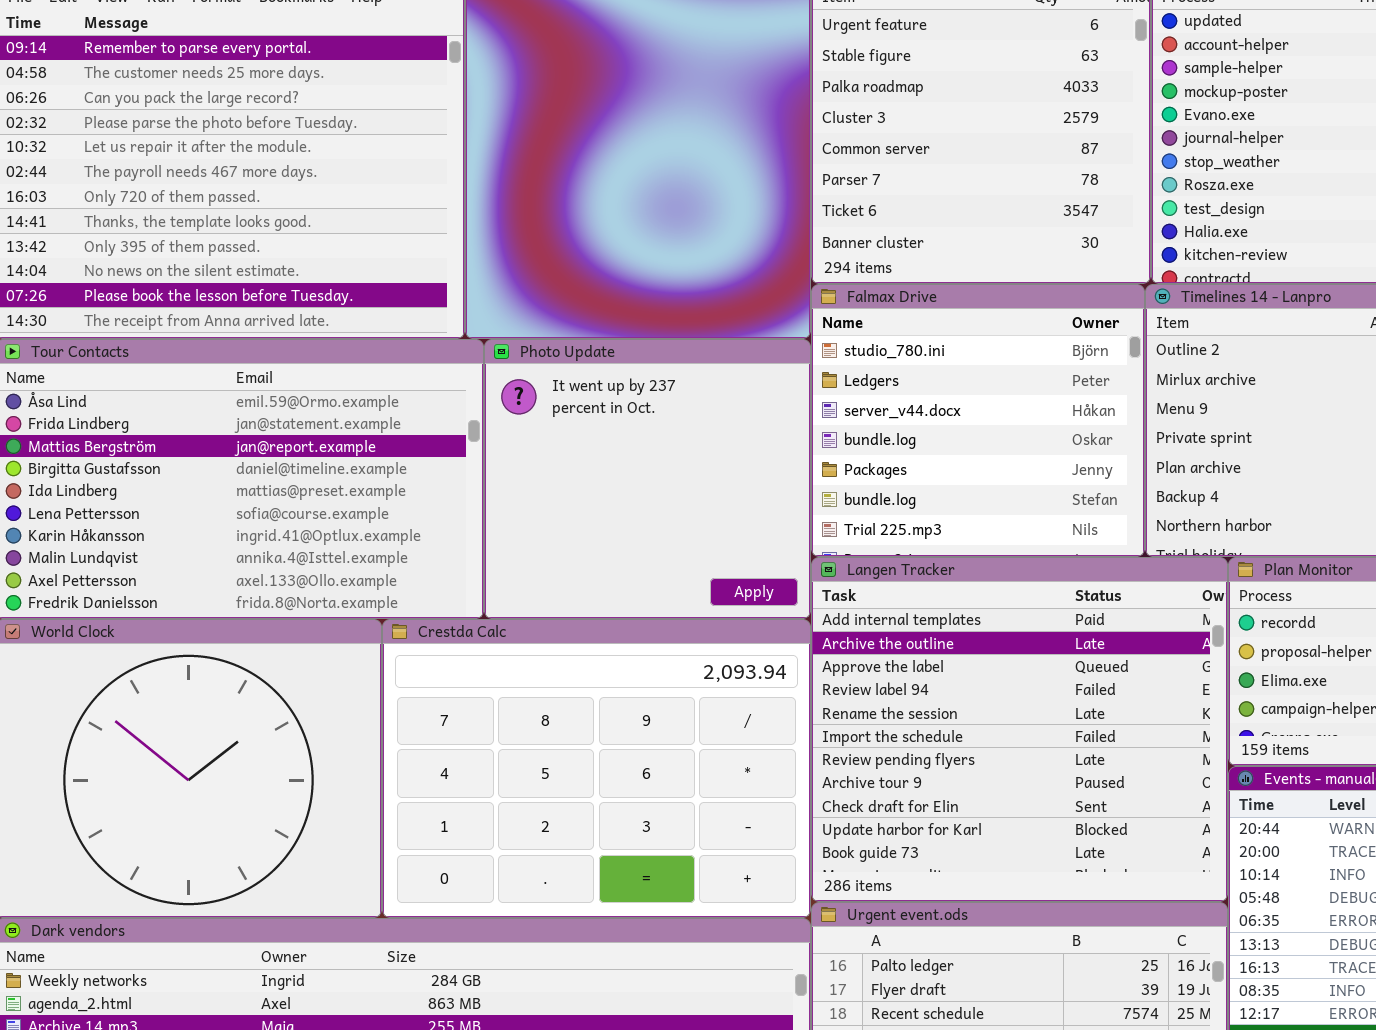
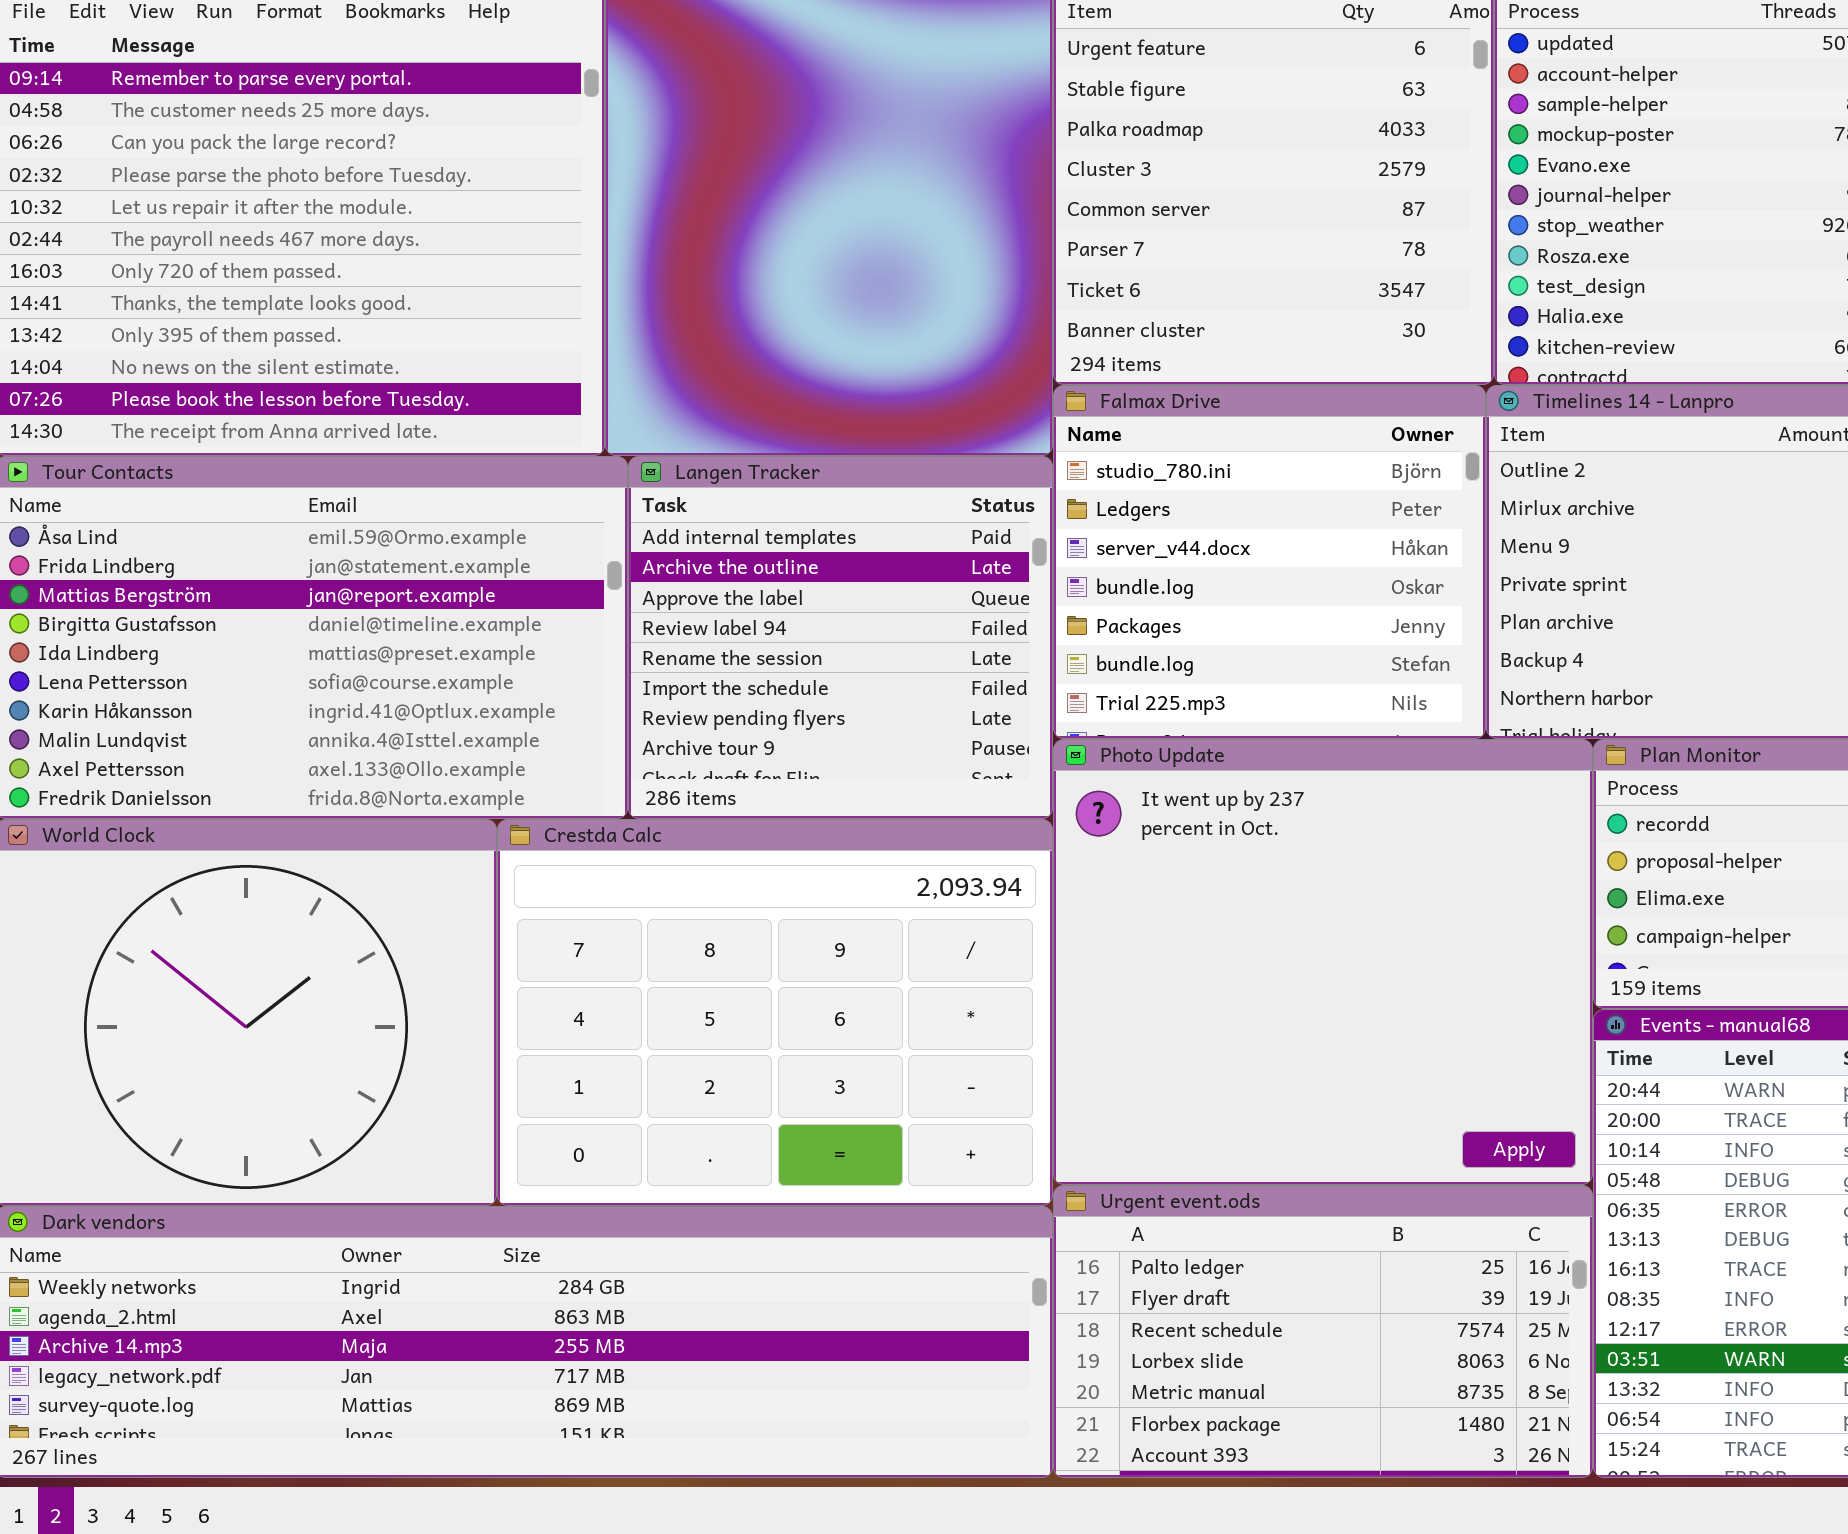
Photo Update: [484,339,811,619] -> [1053,739,1593,1185], moved, resized
Langen Tracker: [811,557,1228,902] -> [628,456,1053,819], moved, resized

